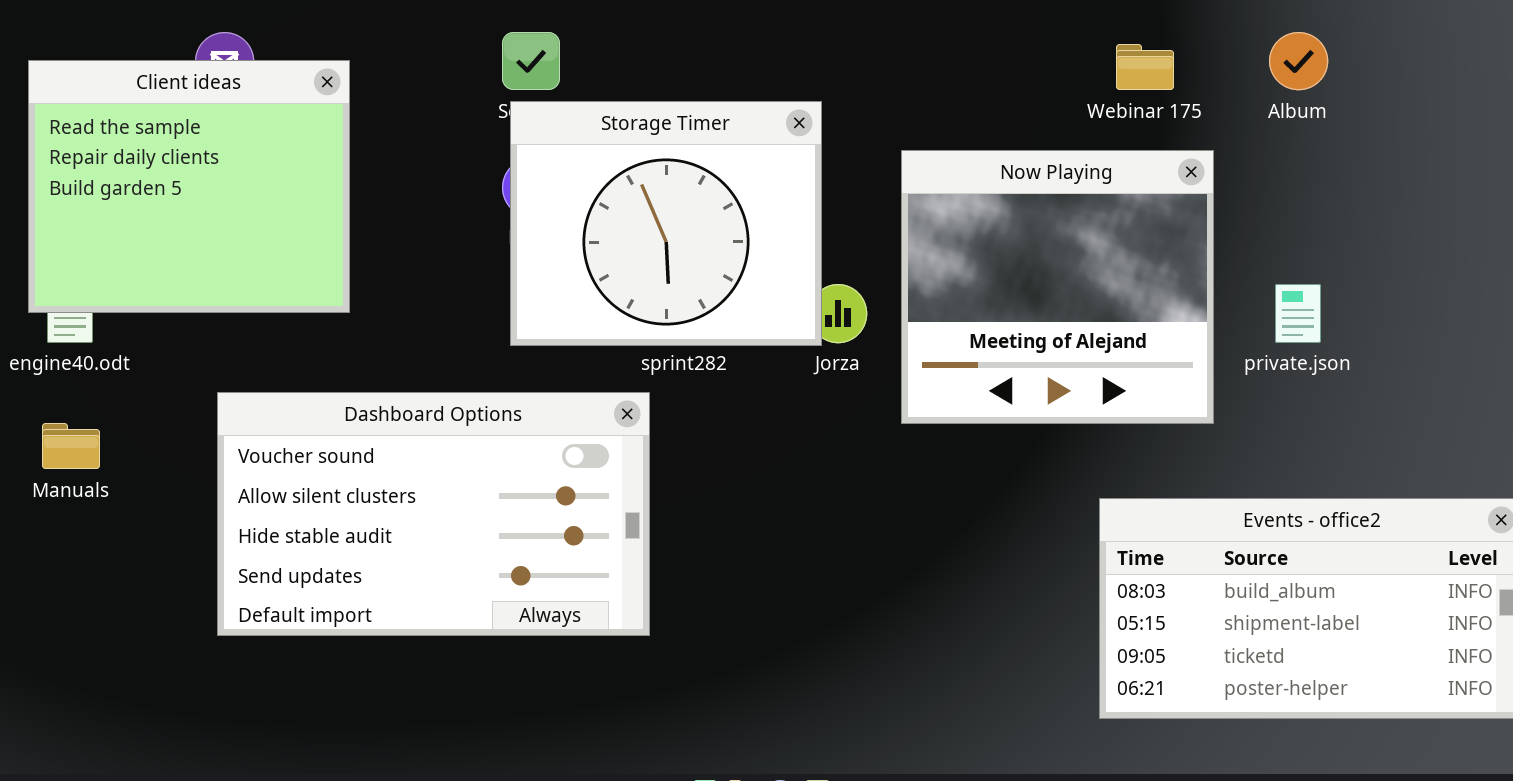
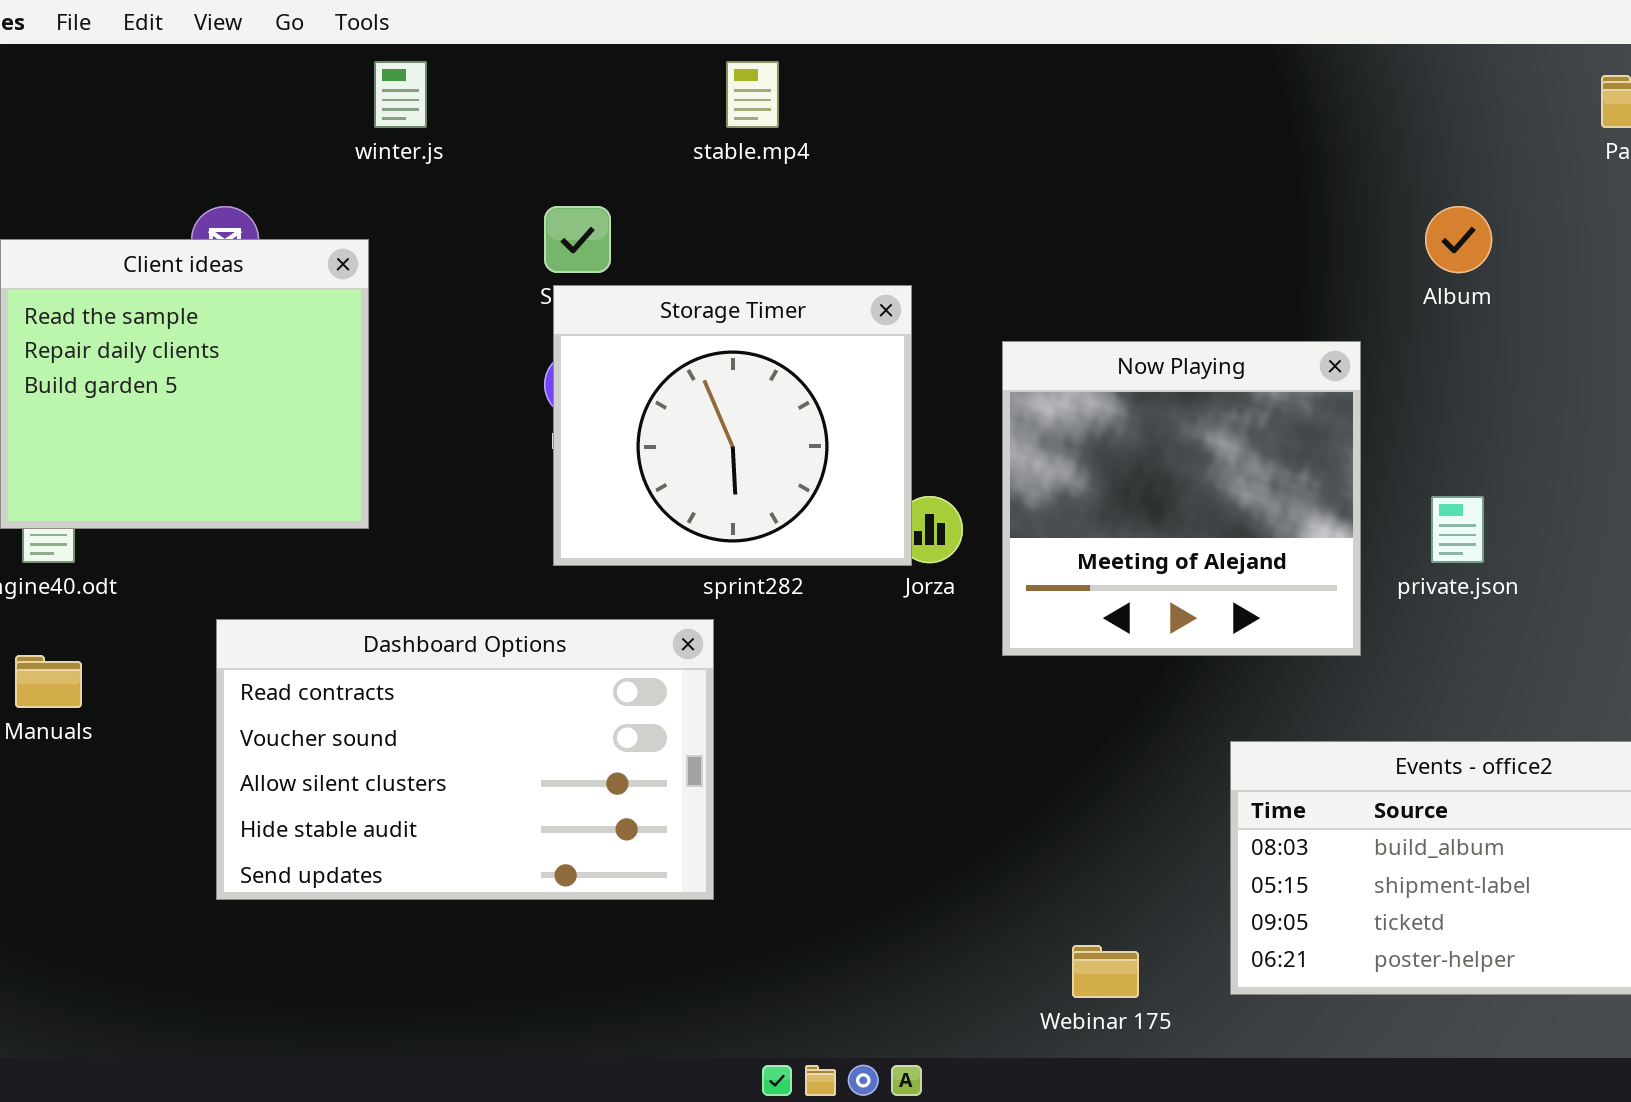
Webinar 175: [1116,44,1174,90] -> [1072,945,1139,998], moved
Dashboard Options: [217,392,650,636] -> [216,619,714,900], scrolled up 1 row

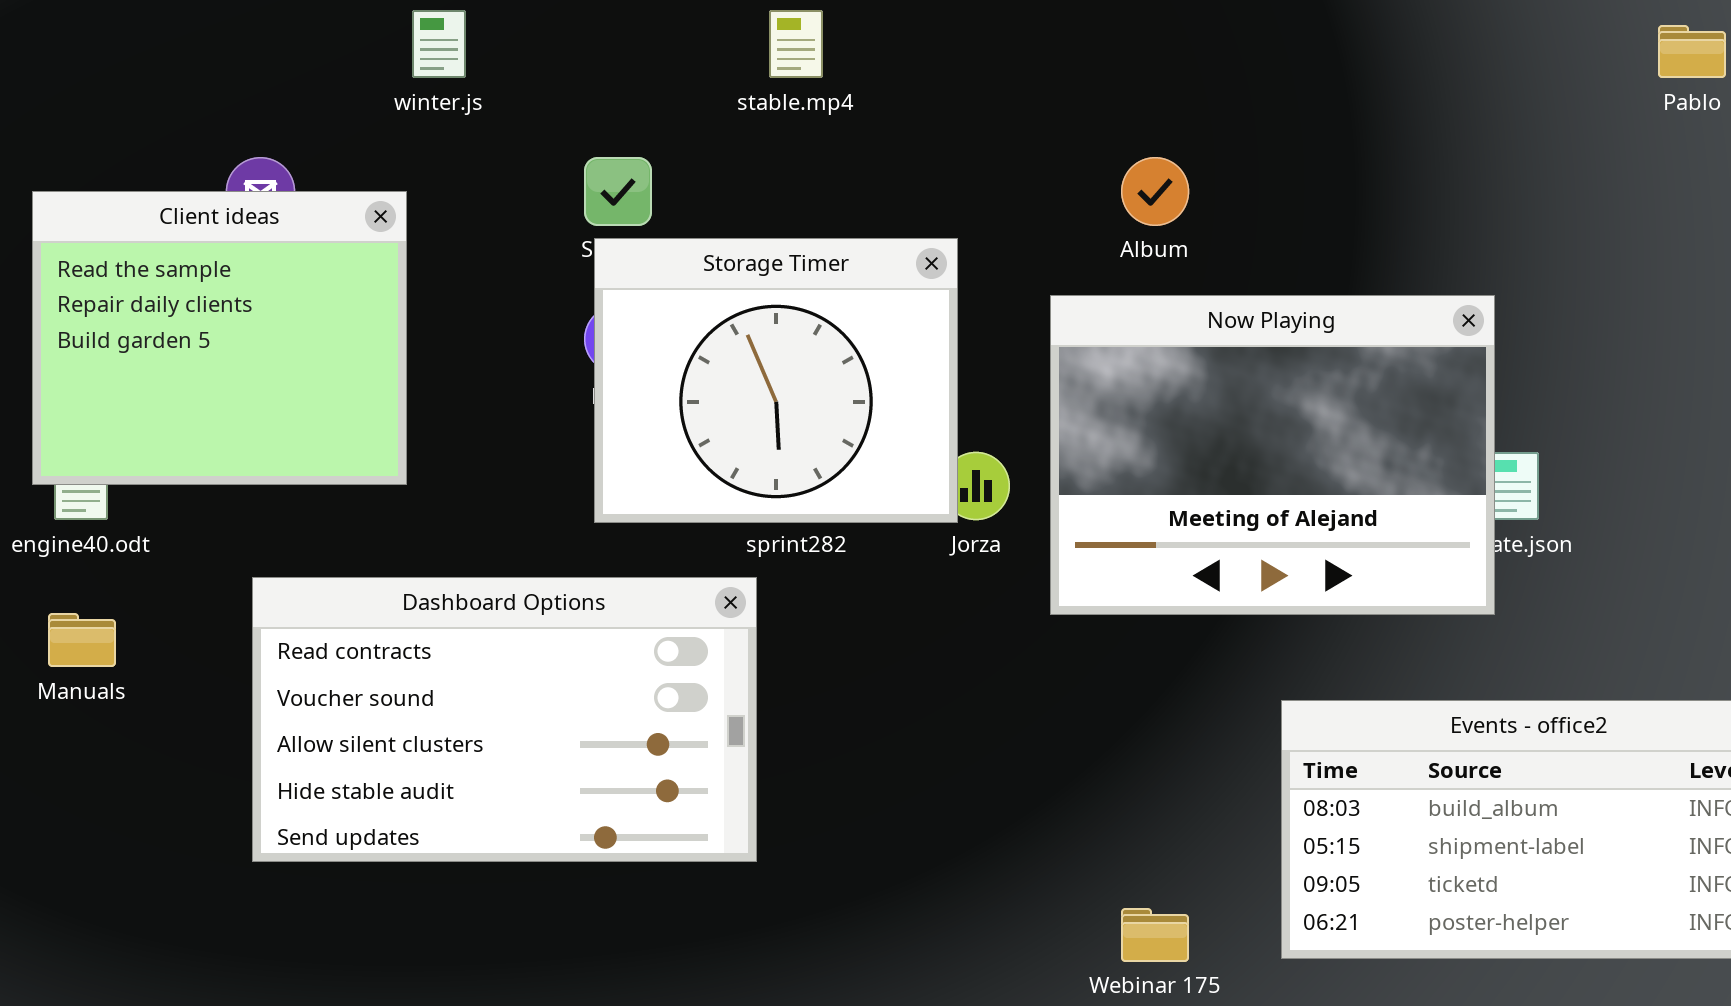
Album: [1425,206,1492,273] -> [1121,157,1189,226], moved
Now Playing: [1002,341,1361,656] -> [1050,295,1495,615], resized

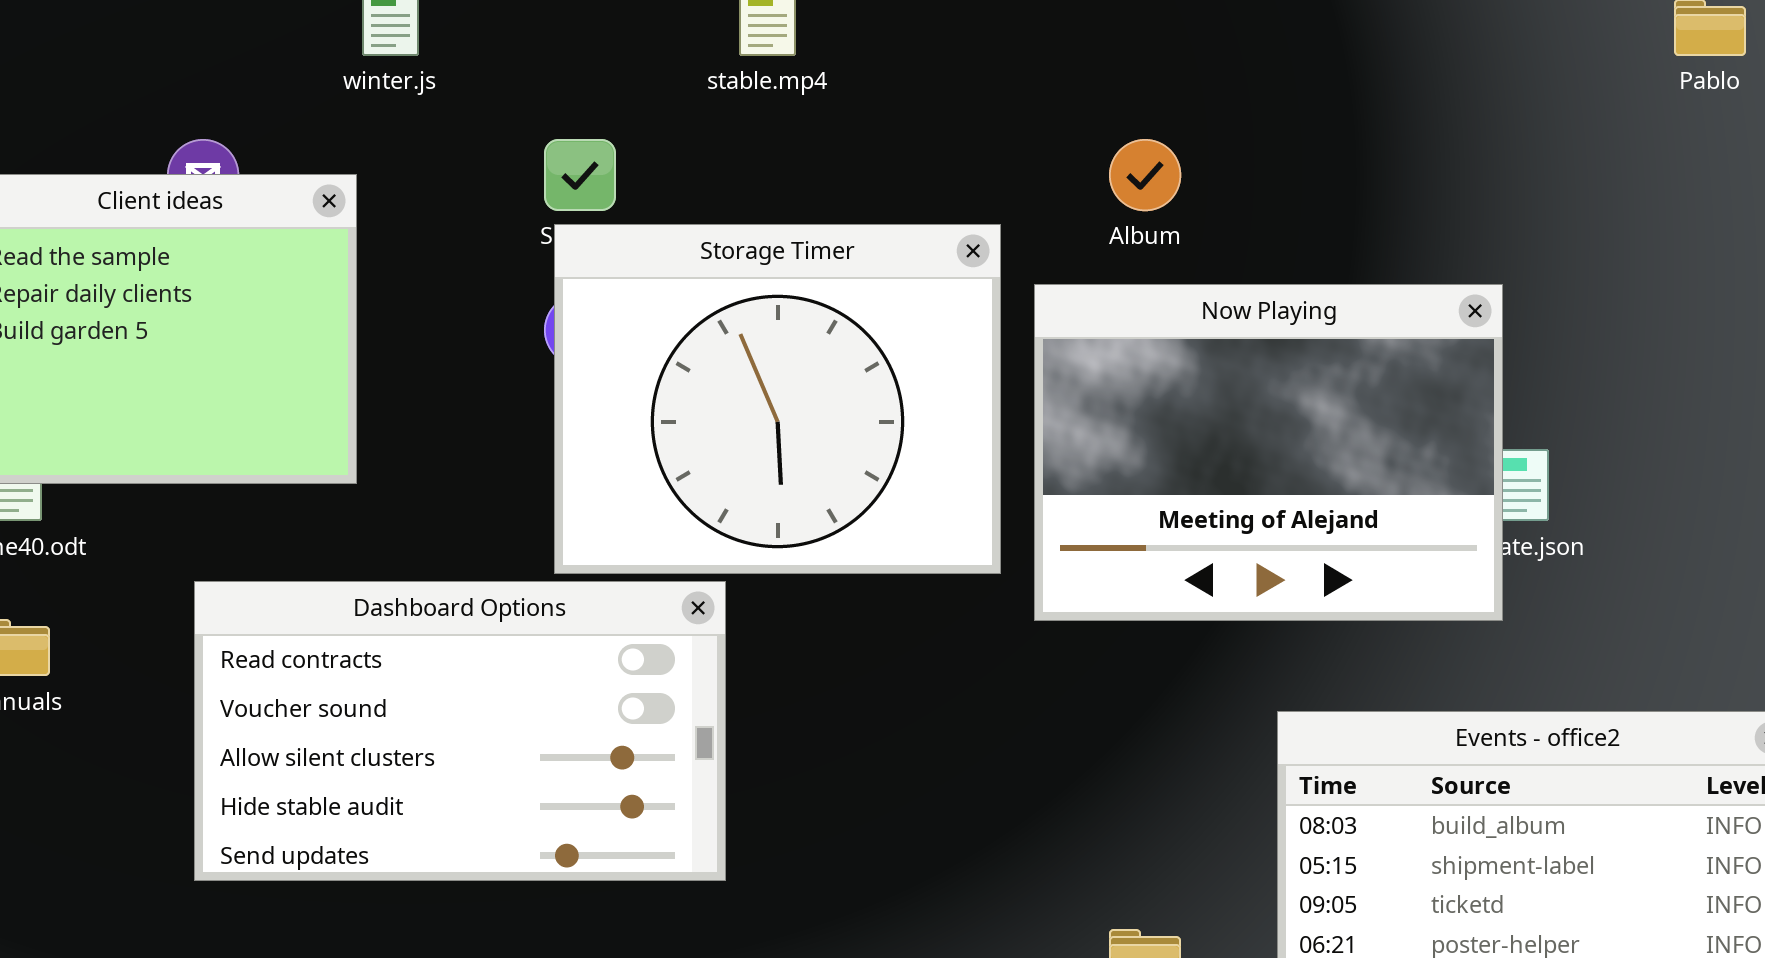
Storage Timer: [594,238,958,523] -> [554,224,1001,574], resized

